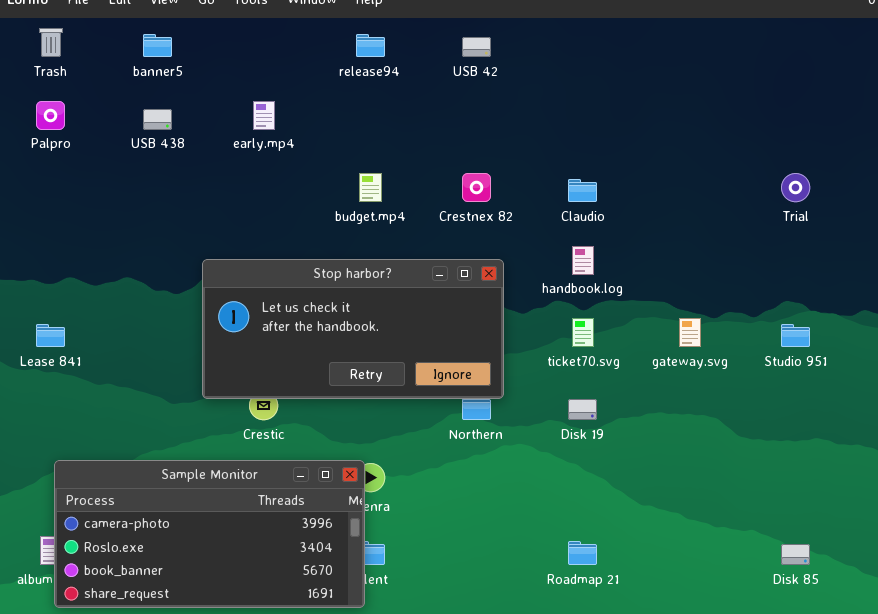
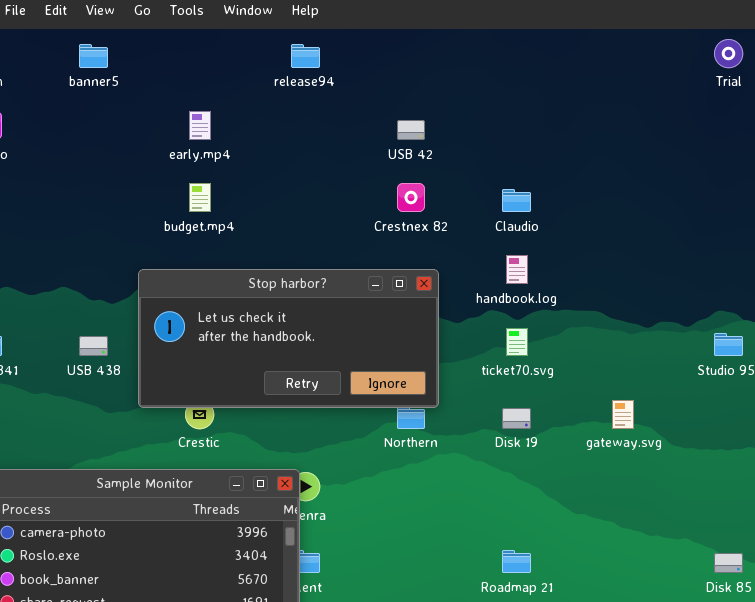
USB 42: [462,37,491,57] -> [397,120,425,140], moved
USB 438: [143,109,172,130] -> [79,336,108,356], moved
budget.mp4: [359,173,382,202] -> [189,183,211,212], moved
Trial: [781,173,810,202] -> [714,39,743,68], moved
gateway.svg: [679,318,701,347] -> [612,400,634,429], moved

